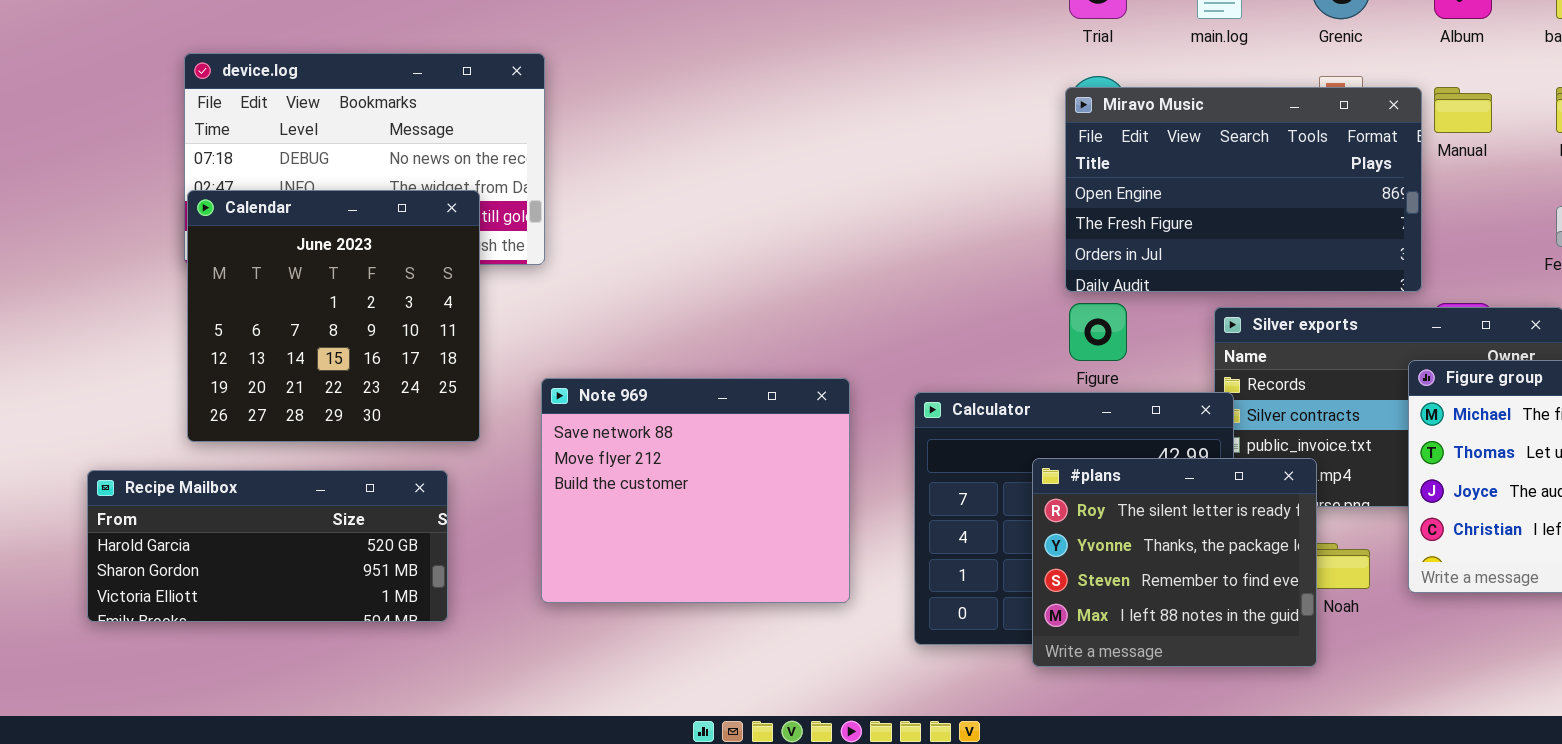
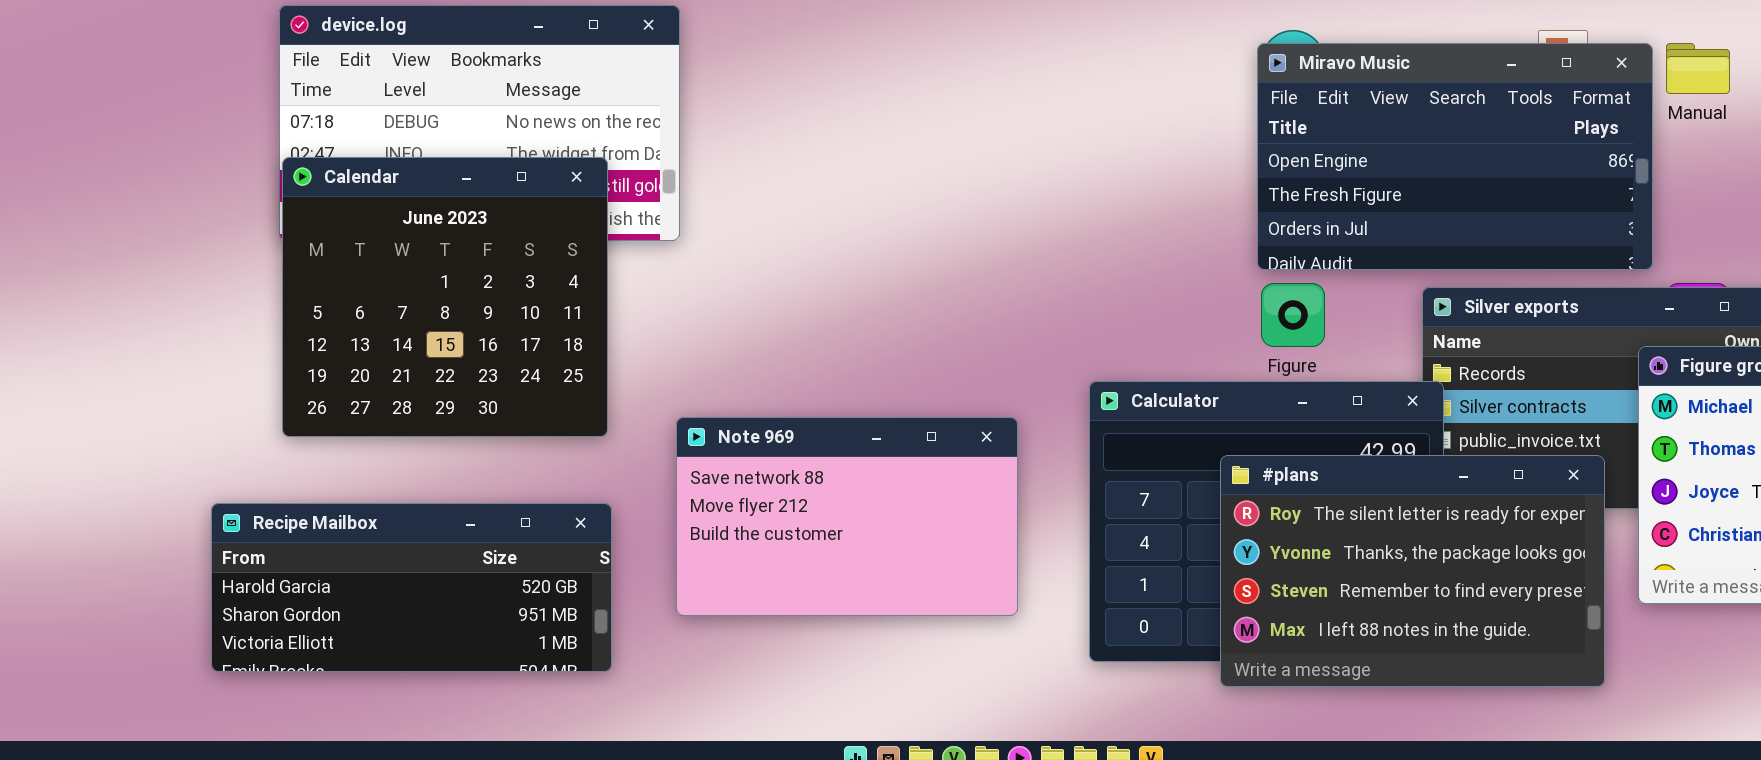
Note 969: [541,378,850,603] -> [676,417,1018,616], resized
#plans: [1032,458,1317,667] -> [1220,455,1605,687], resized
Recipe Mailbox: [87,470,448,622] -> [211,503,612,672], moved

